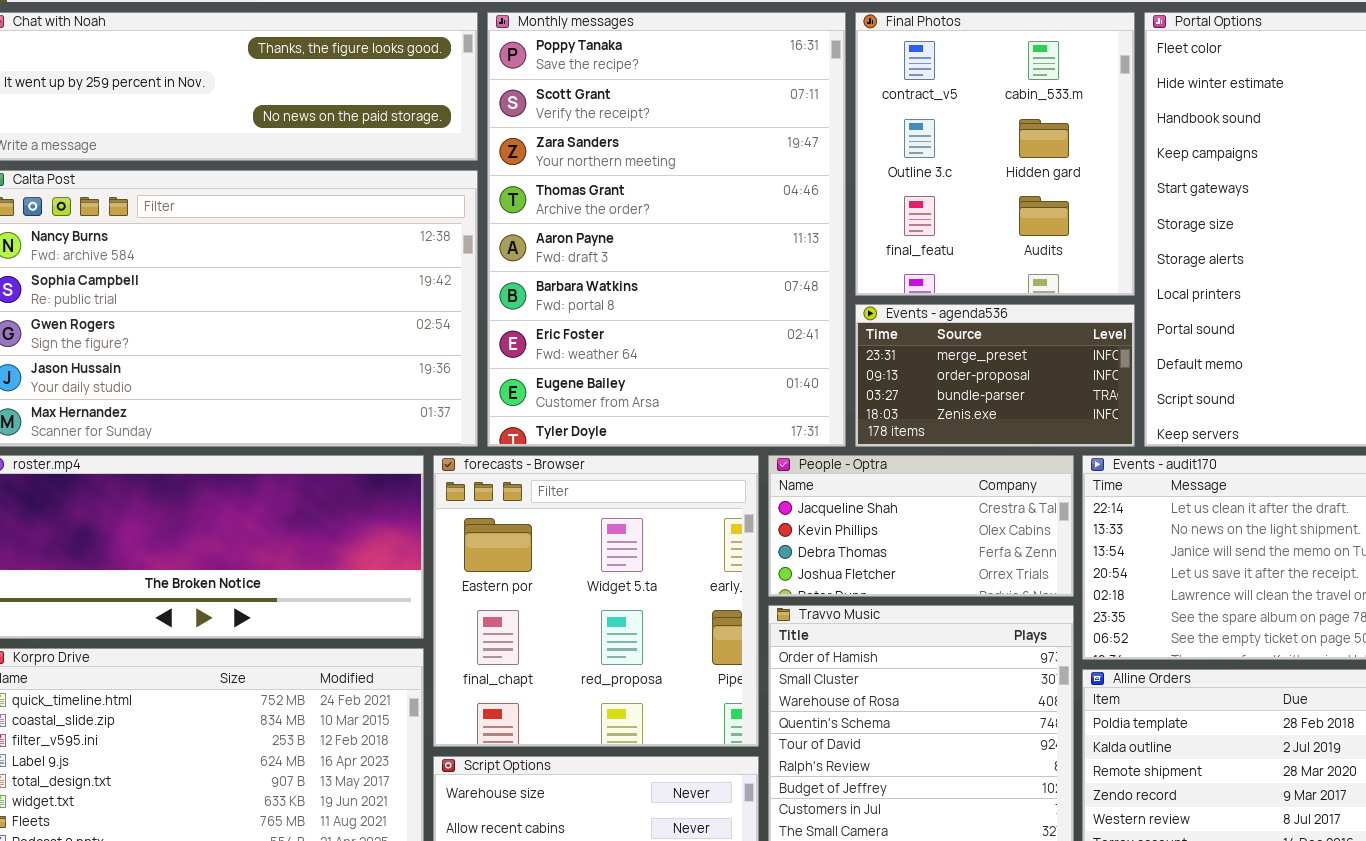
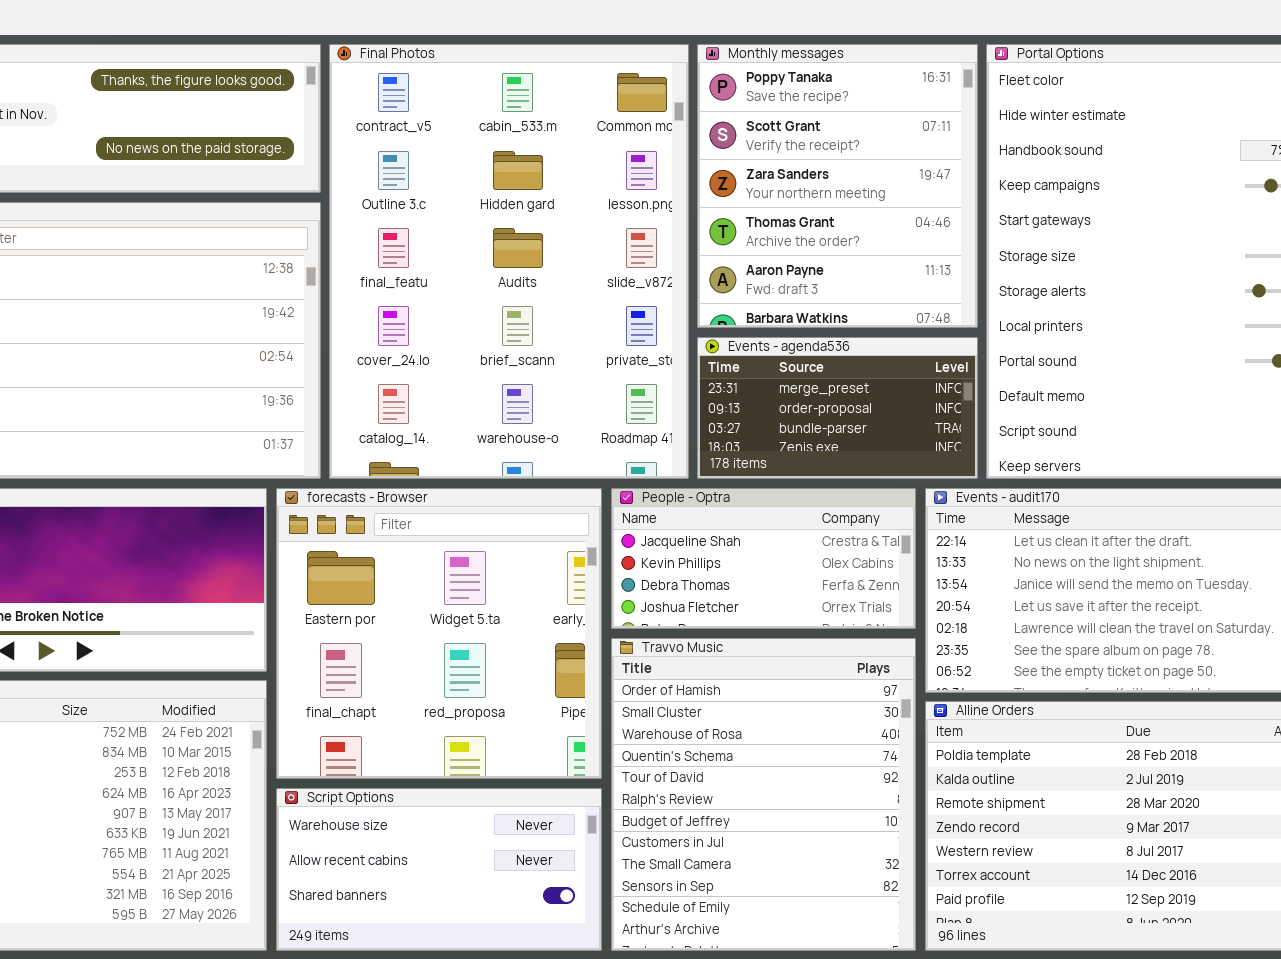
Monthly messages: [487,12,846,447] -> [697,44,978,328], moved, resized
Final Photos: [855,12,1135,296] -> [329,44,689,479], moved, resized

